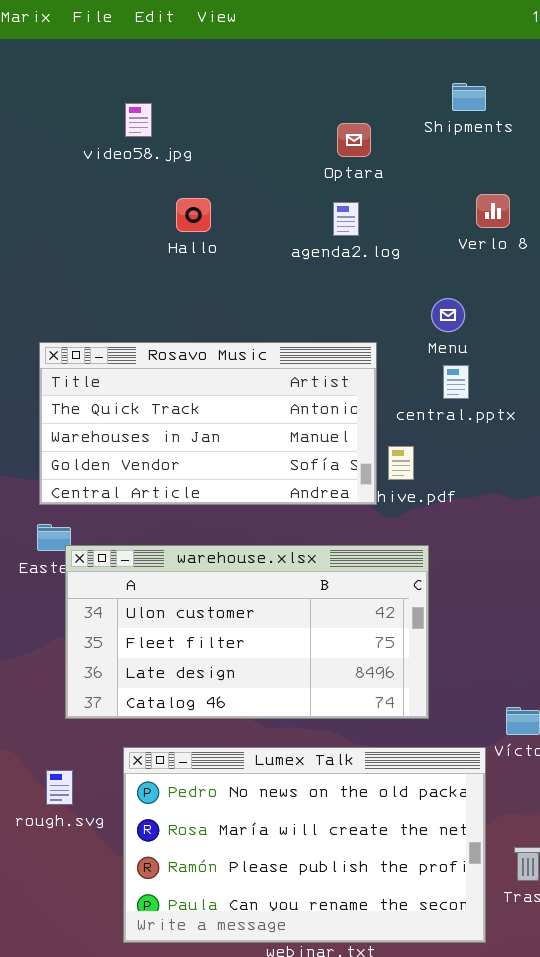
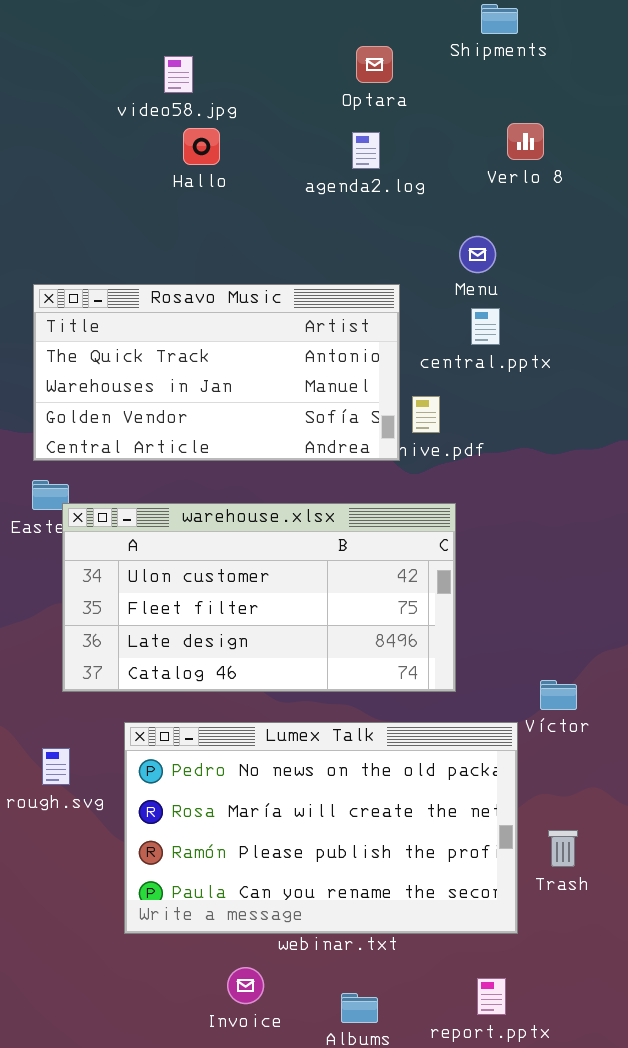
video58.jpg: [125,103,152,137] -> [164,56,193,93], moved

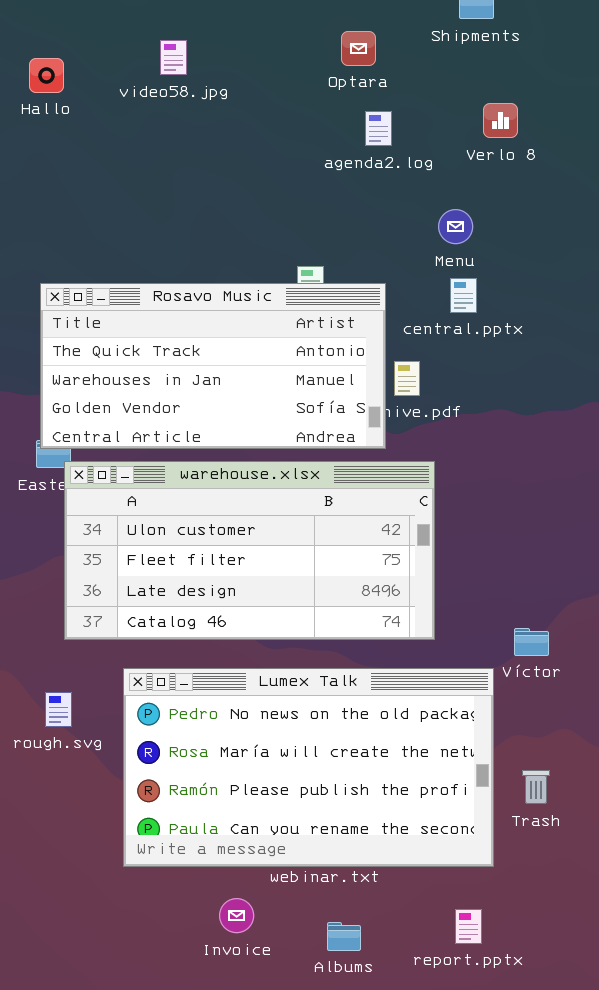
Hallo: [183,128,220,165] -> [29,58,64,93], moved
agenda2.log: [352,132,380,169] -> [365,111,392,146], moved
Rosavo Music: [33,284,400,461] -> [40,283,386,449], moved

